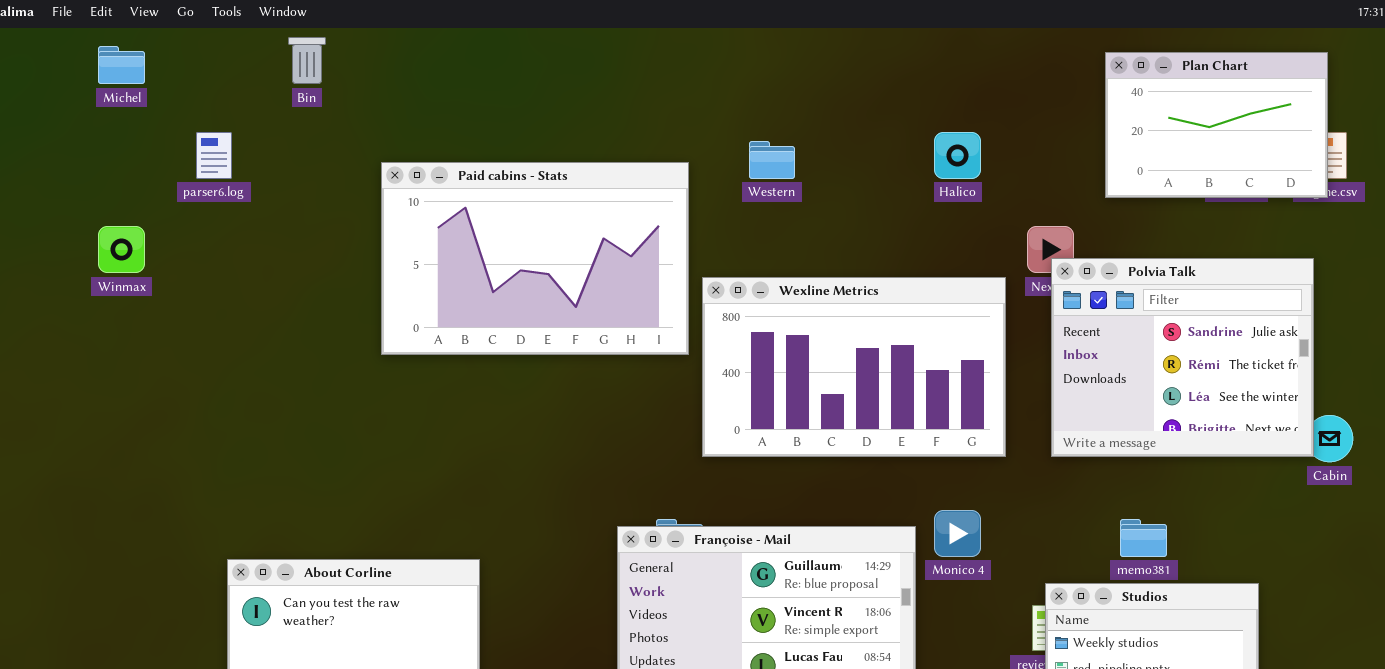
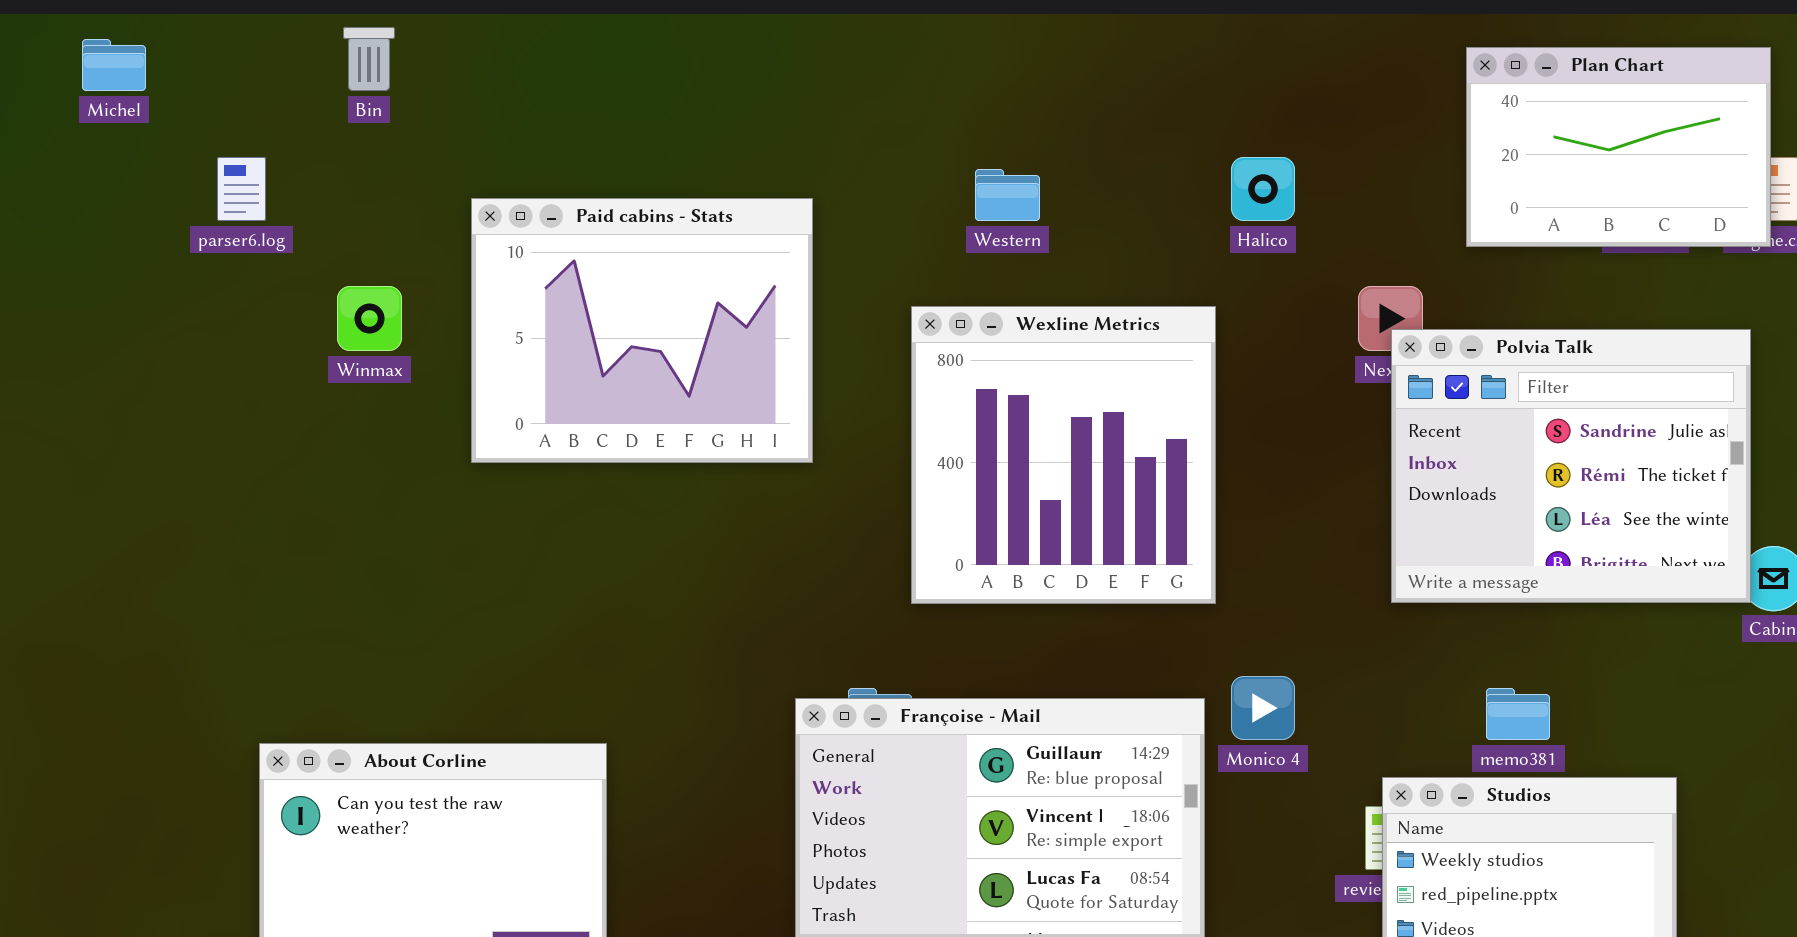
Paid cabins - Stats: [381,162,689,355] -> [471,198,813,463], resized
Winmax: [98,226,145,273] -> [337,286,402,351], moved
Wexline Metrics: [702,277,1006,457] -> [911,306,1216,604], resized

